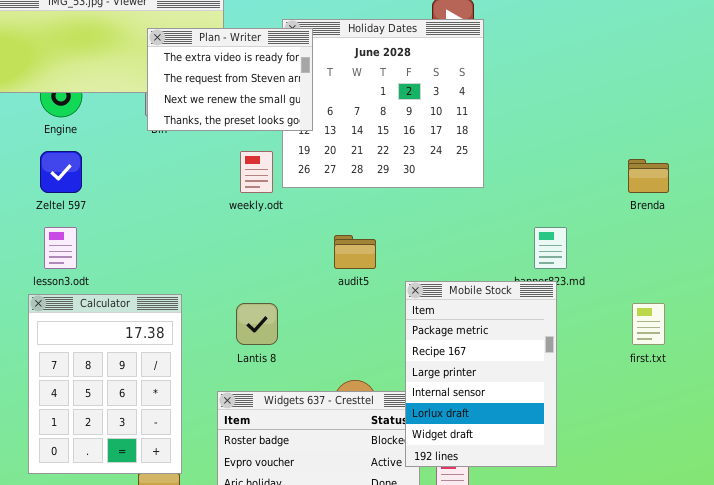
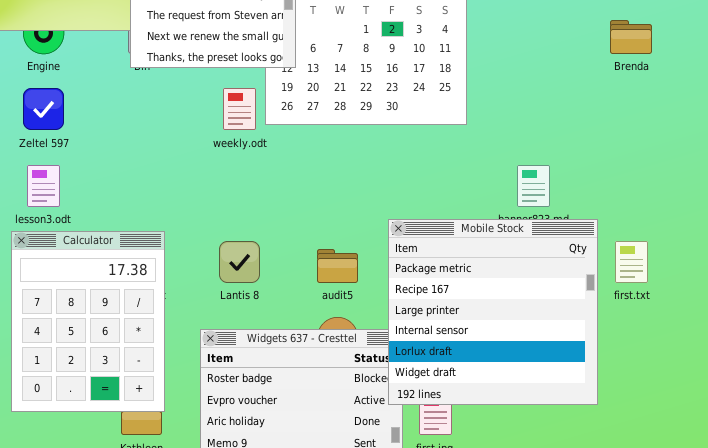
Brenda: [628,159,669,193] -> [610,20,652,54], moved
audit5: [334,235,376,269] -> [317,249,358,283], moved
Mobile Stock: [405,281,557,467] -> [388,219,598,405], resized

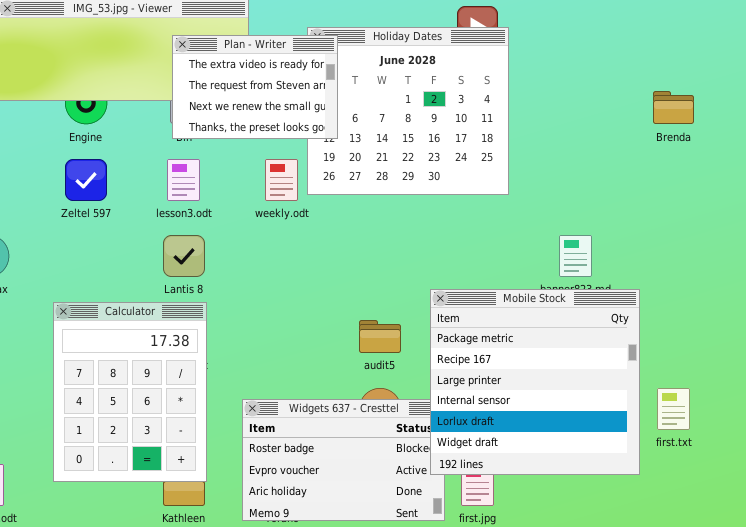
lesson3.odt: [27,165,60,207] -> [167,159,200,201], moved
Lantis 8: [219,241,260,283] -> [163,235,205,277], moved
first.txt: [615,241,648,283] -> [657,388,690,430], moved

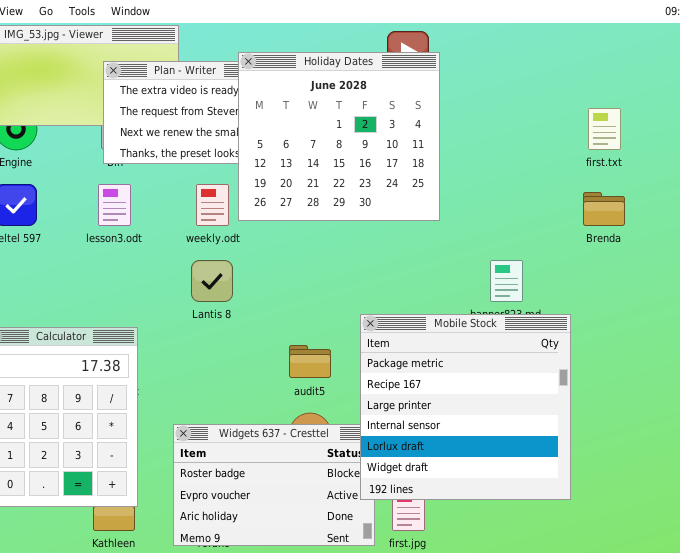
Holiday Dates: [307,27,509,195] -> [238,52,440,221], raised
Brenda: [653,91,694,124] -> [583,192,625,226], moved
Lantis 8: [163,235,205,277] -> [191,260,233,302], moved
first.txt: [657,388,690,430] -> [588,108,621,150], moved

